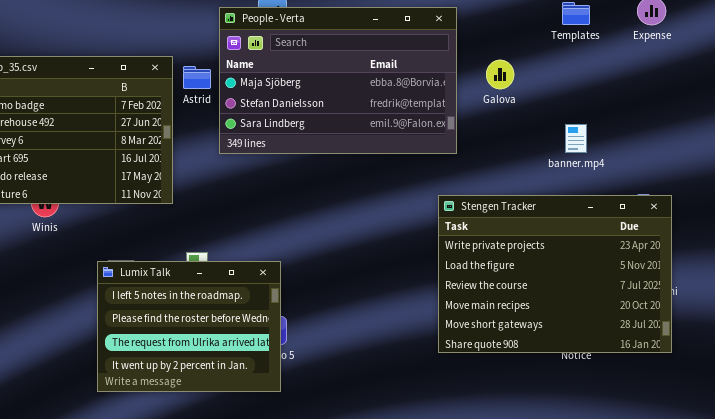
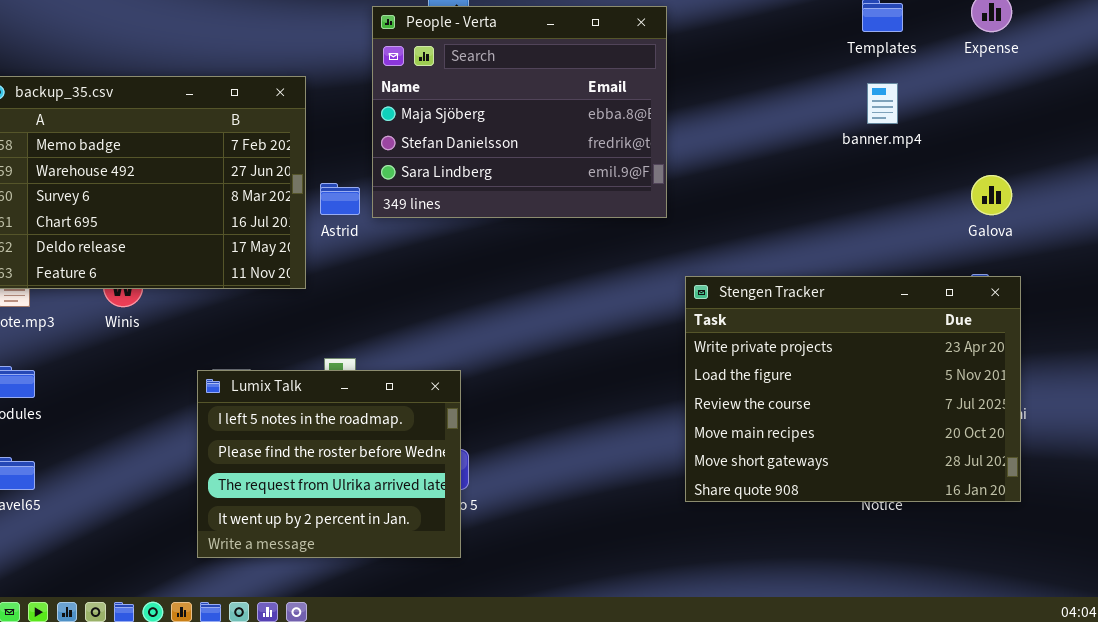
People - Verta: [219,7,457,154] -> [372,6,667,218], resized
Galova: [486,60,514,89] -> [971,175,1012,215], moved
Astrid: [183,66,211,89] -> [320,183,360,215], moved
banner.mp4: [565,124,587,153] -> [867,83,898,124], moved

